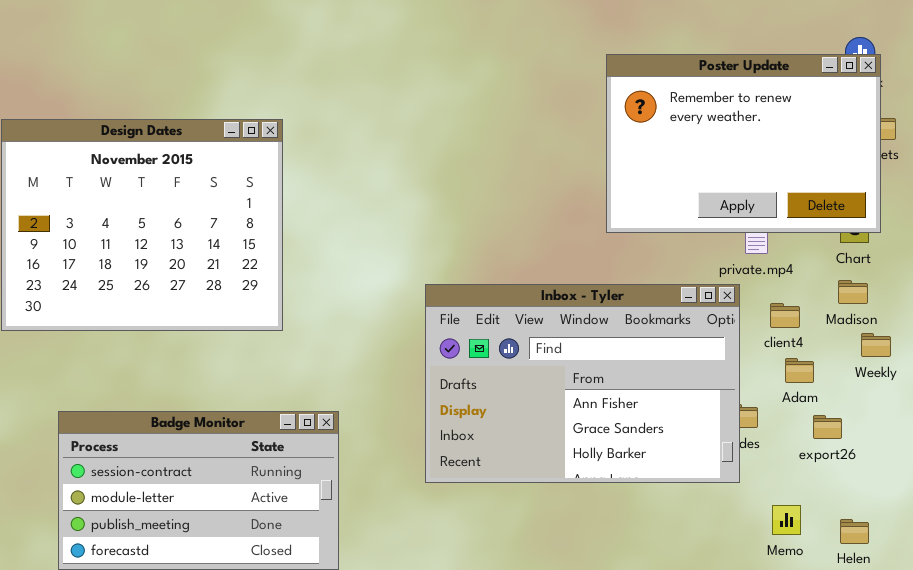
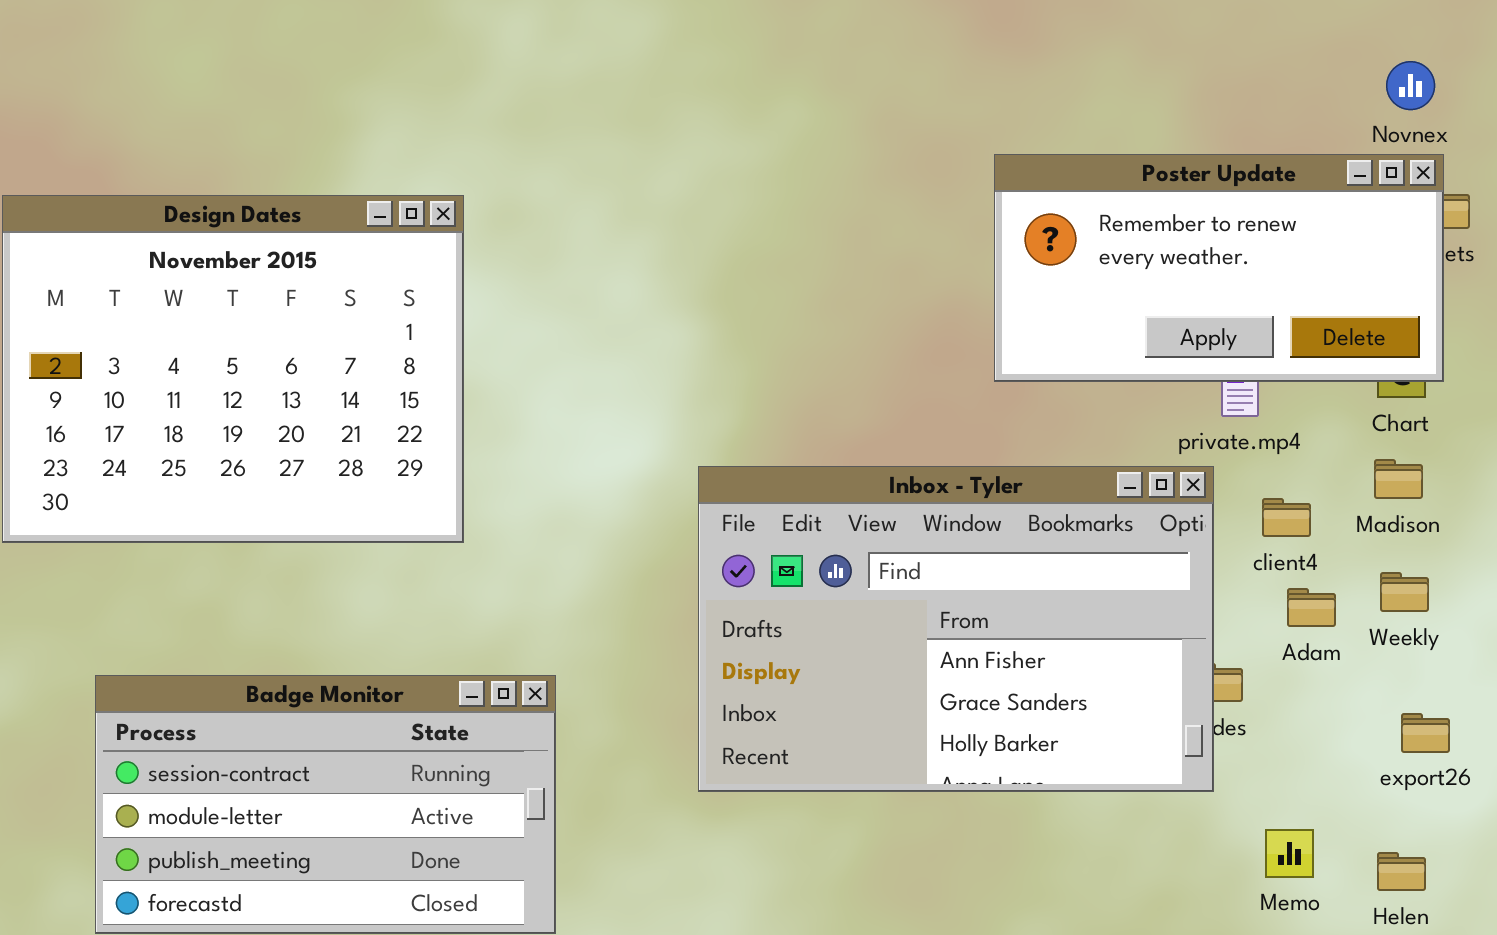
Poster Update: [606,54,881,233] -> [994,154,1444,382], resized
Weekly: [861,333,891,357] -> [1380,572,1429,612], moved
export26: [813,415,842,439] -> [1401,713,1450,753], moved

